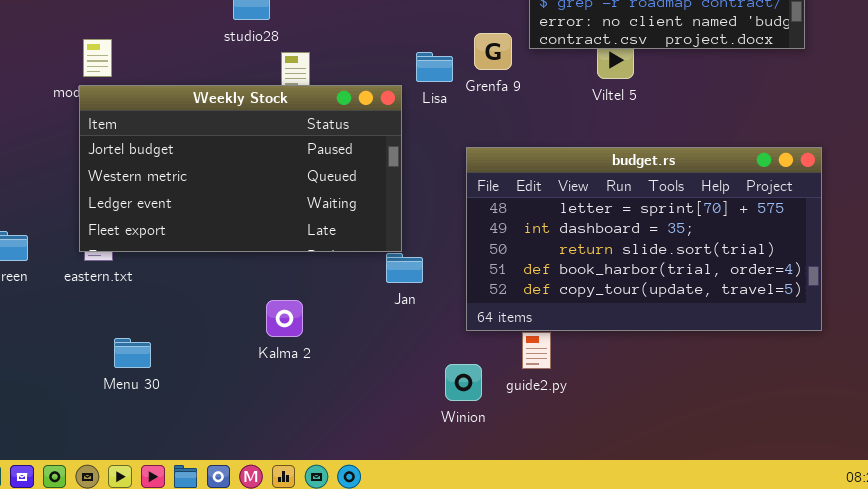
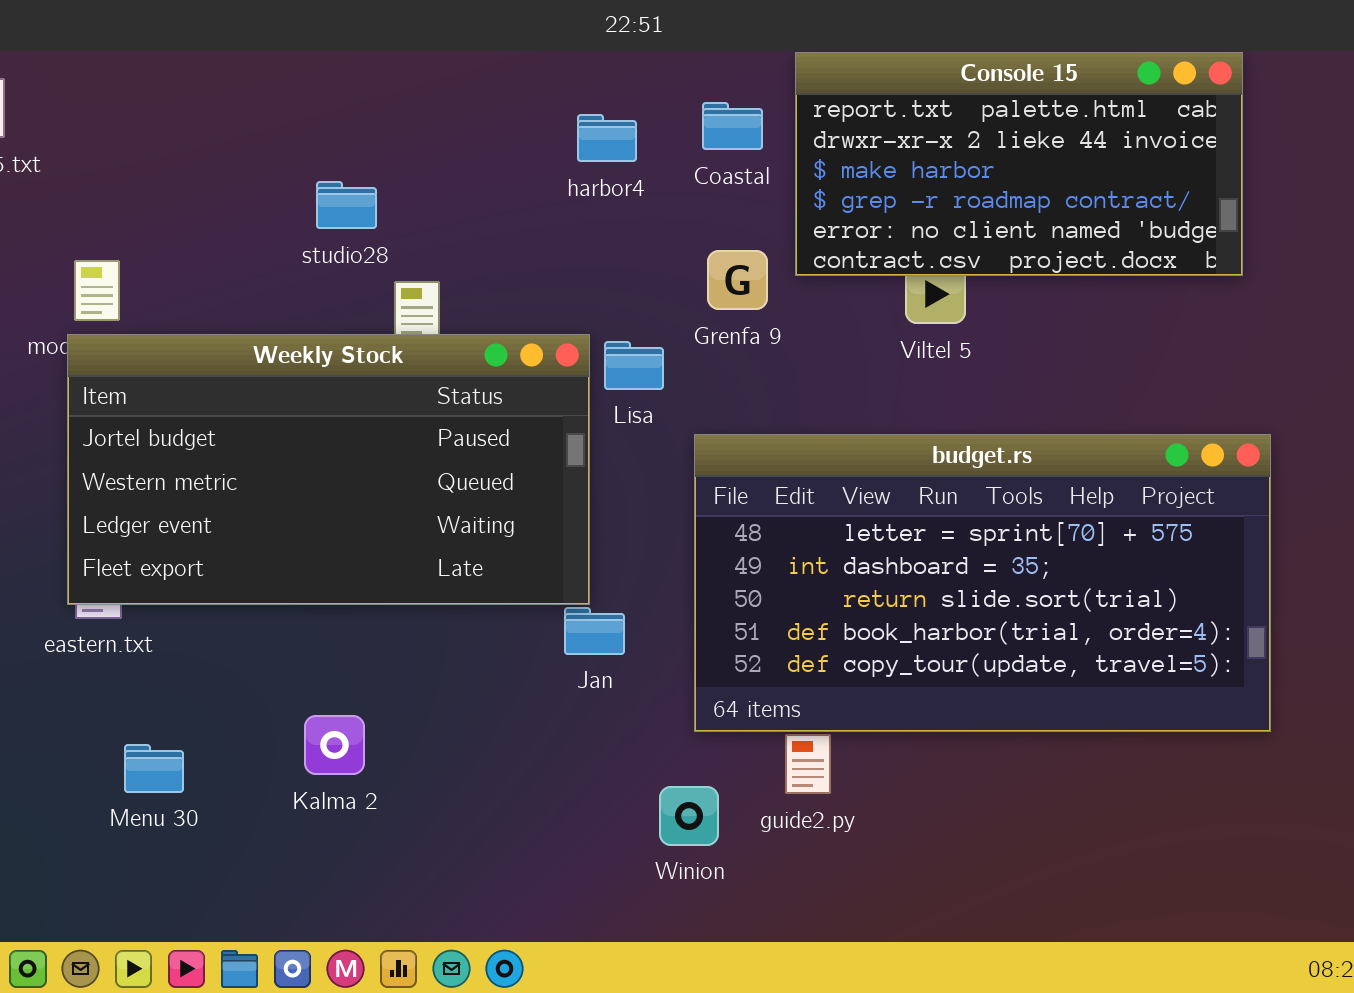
Lisa: [416,52,453,82] -> [604,341,664,390], moved
Kalma 2: [266,300,303,337] -> [304,715,365,775], moved

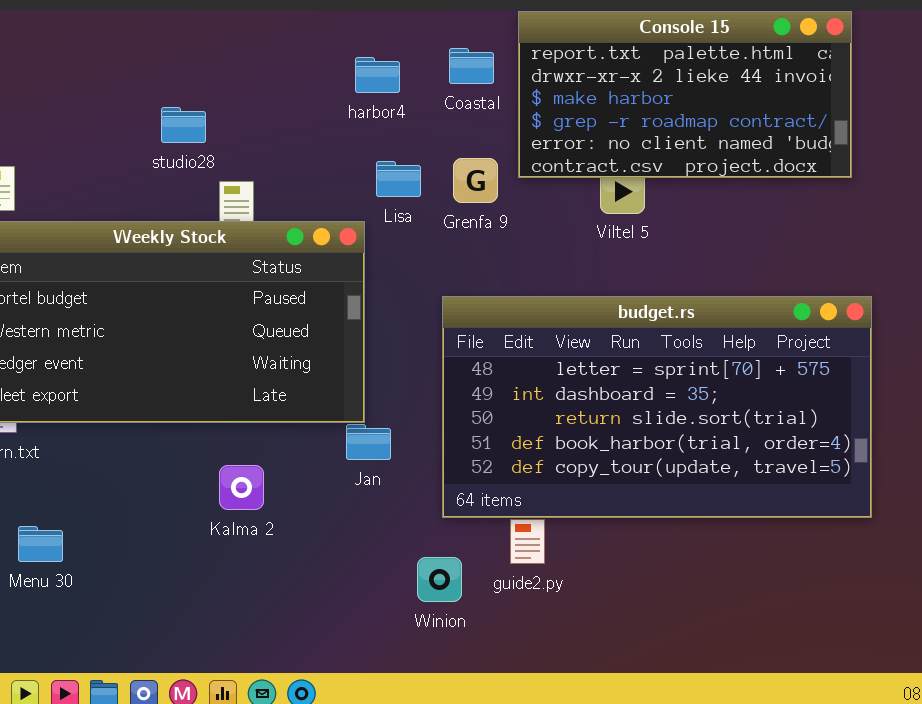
Lisa: [604,341,664,390] -> [376,161,421,197], moved
Kalma 2: [304,715,365,775] -> [219,465,264,510], moved

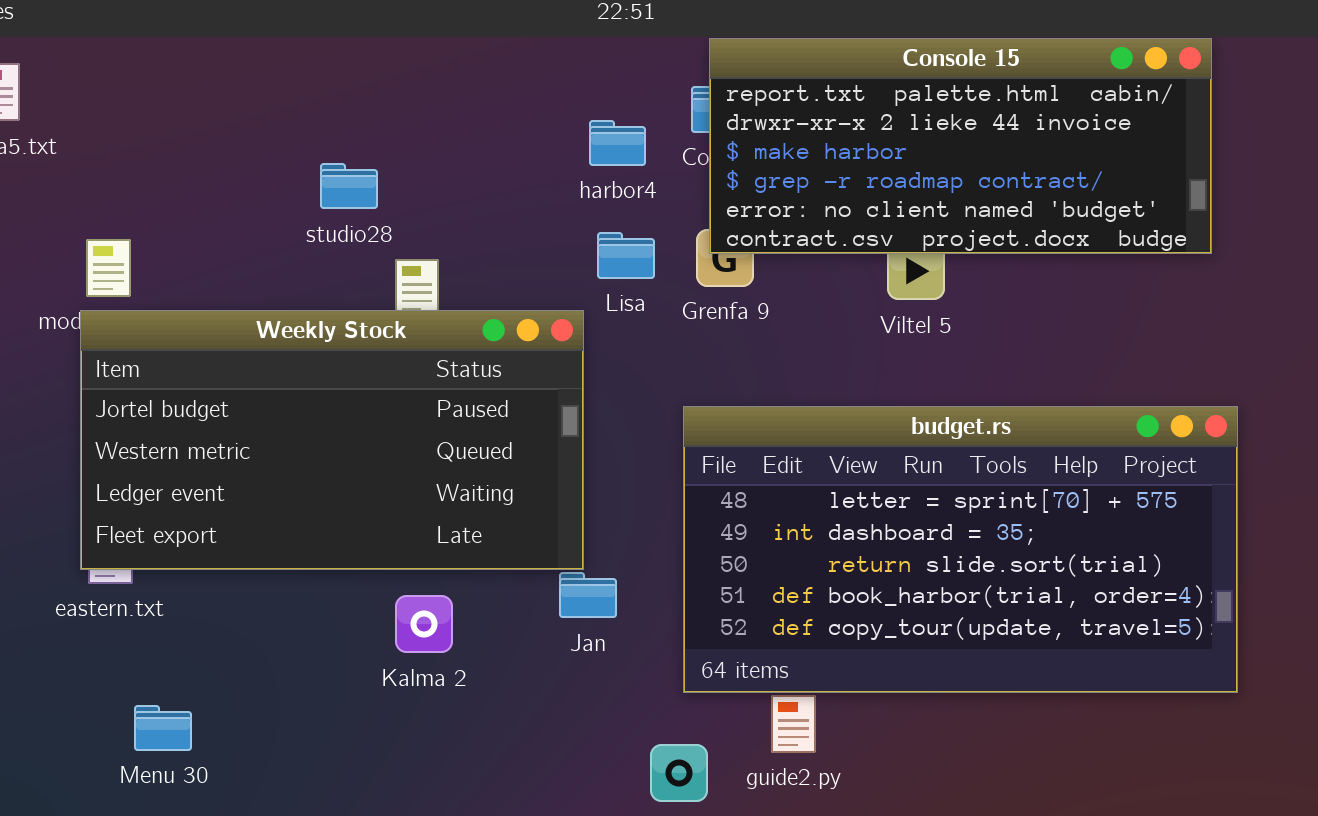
Console 15: [518,11,852,178] -> [709,38,1212,254], resized
harbor4: [355,57,400,93] -> [589,120,646,166], moved
Kalma 2: [219,465,264,510] -> [395,595,453,653], moved

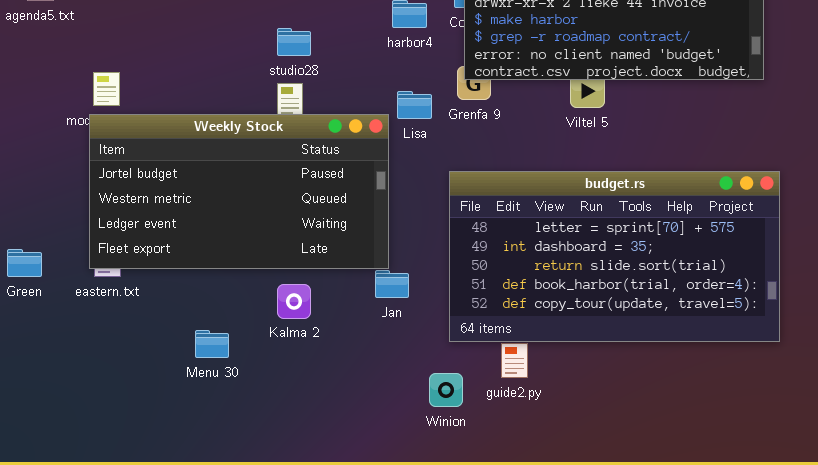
studio28: [320,163,378,209] -> [277,28,311,56], moved
Lisa: [597,232,655,279] -> [397,91,432,119], moved
Menu 30: [134,705,192,751] -> [195,330,229,358], moved

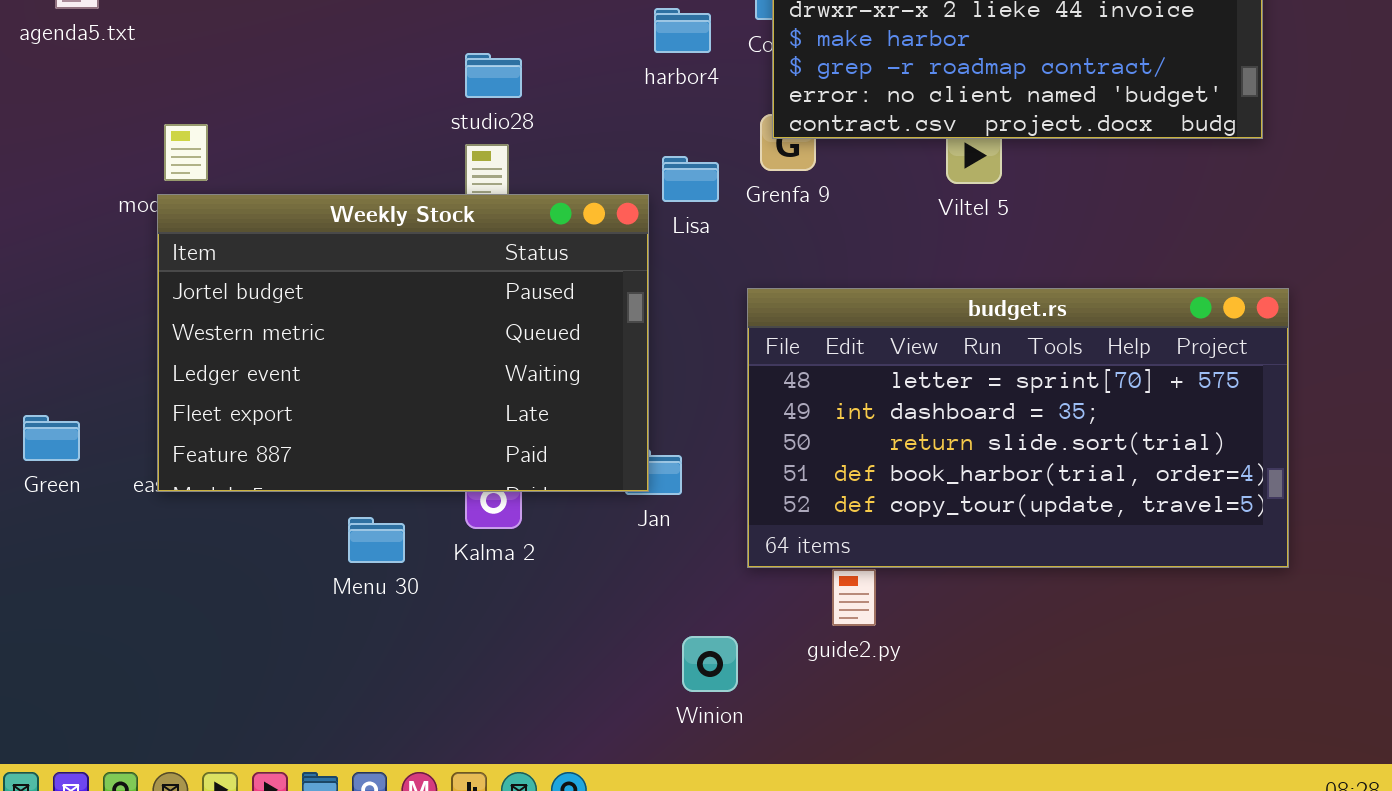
Weekly Stock: [89,114,389,269] -> [157,194,649,492], resized
Menu 30: [195,330,229,358] -> [348,517,405,563], moved
Winion: [429,373,463,407] -> [682,636,738,692], moved

